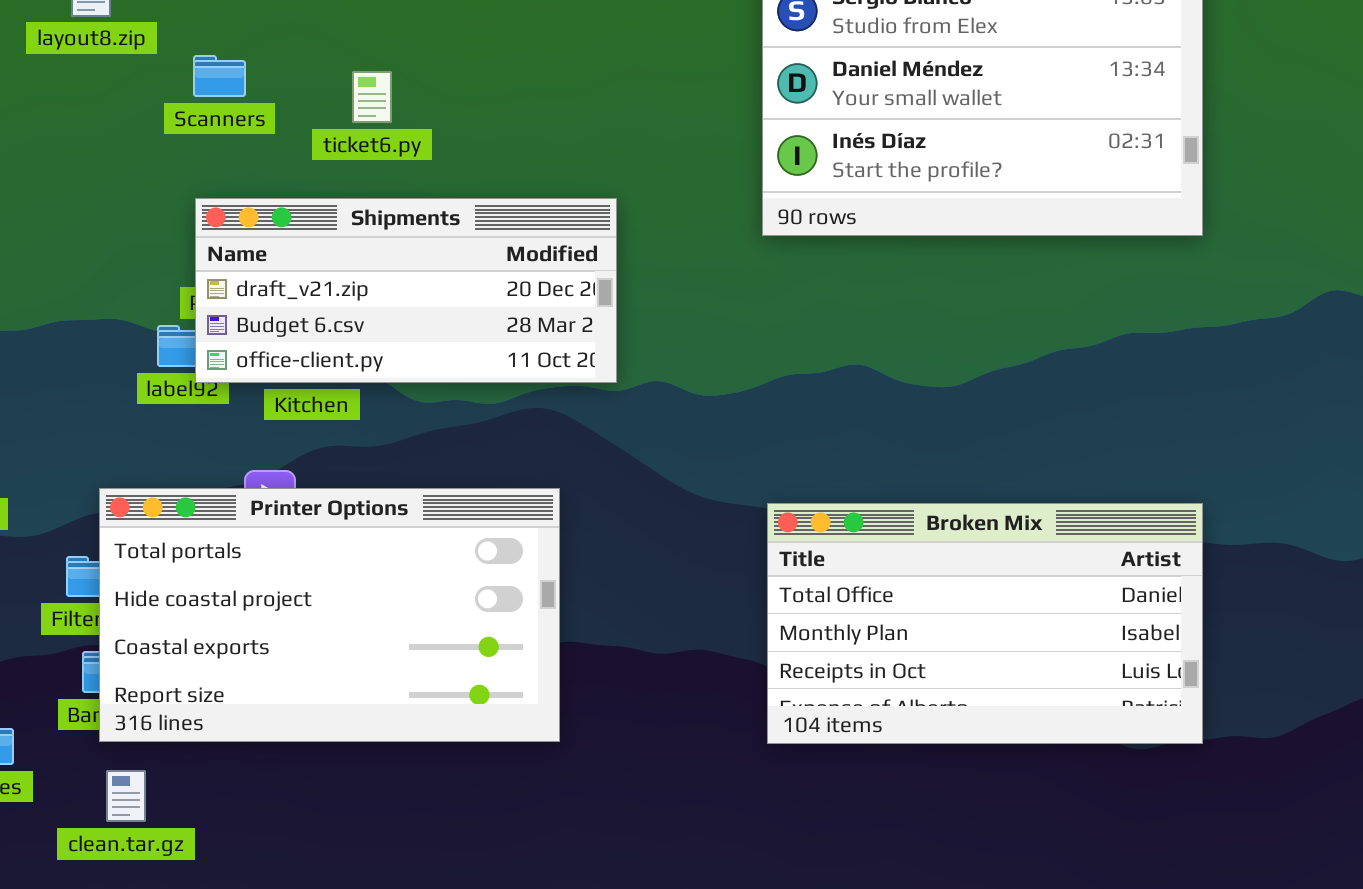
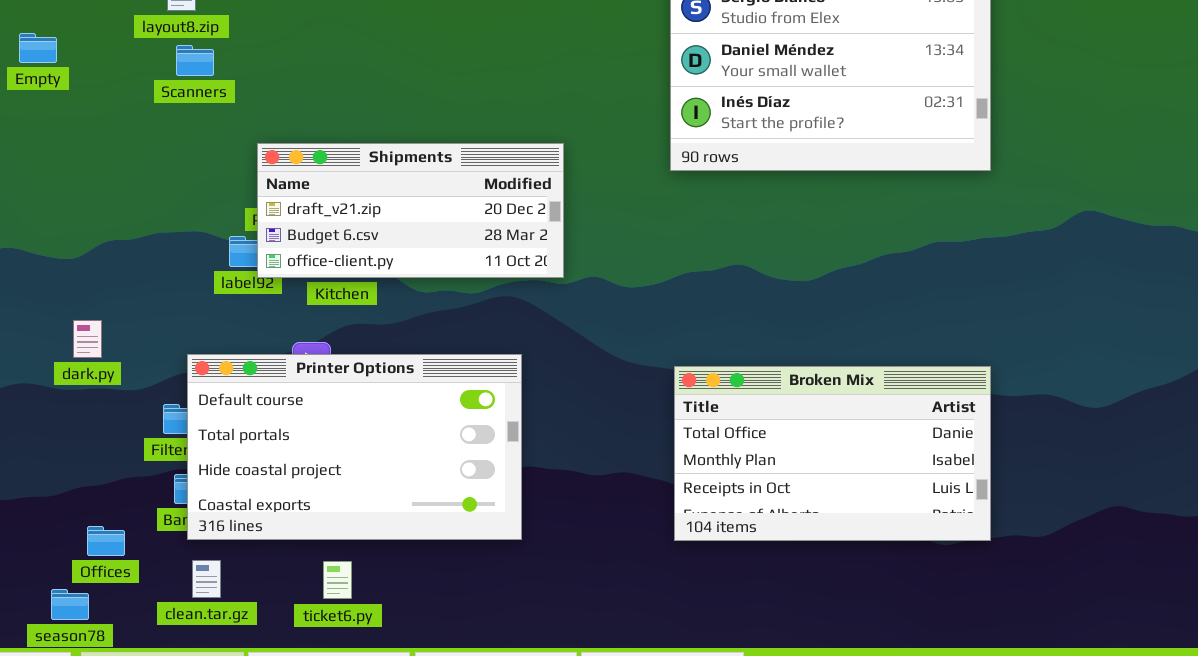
Scanners: [193,55,246,97] -> [176,45,214,76], moved
ticket6.py: [352,71,392,123] -> [323,561,352,599], moved
Printer Options: [99,488,560,742] -> [187,354,522,540], scrolled up 1 row

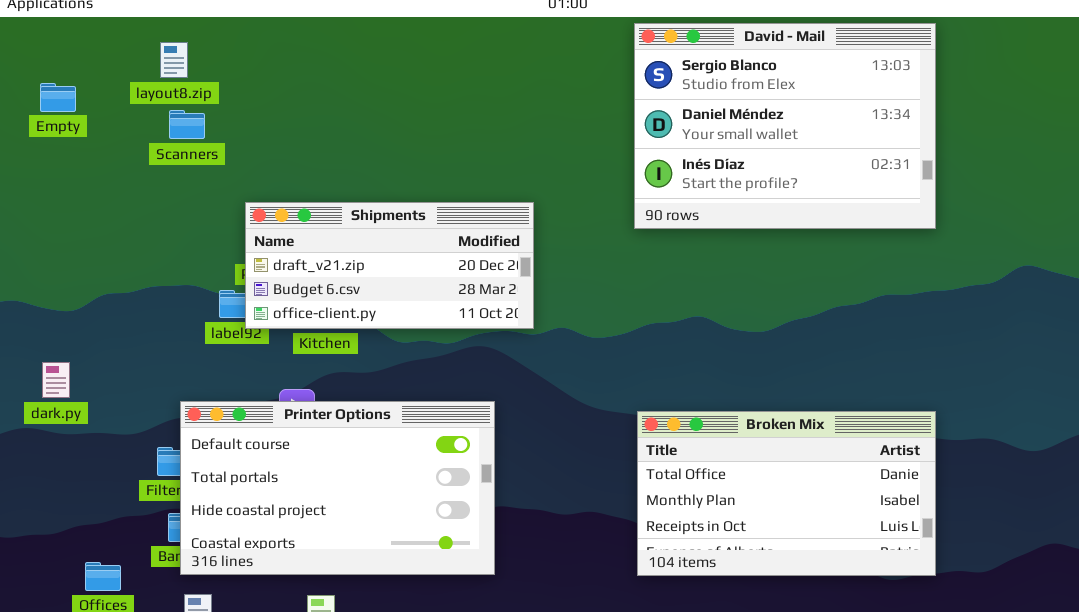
Empty: [19,33,57,63] -> [40,83,76,112], moved
dark.py: [73,320,102,358] -> [42,362,70,398], moved

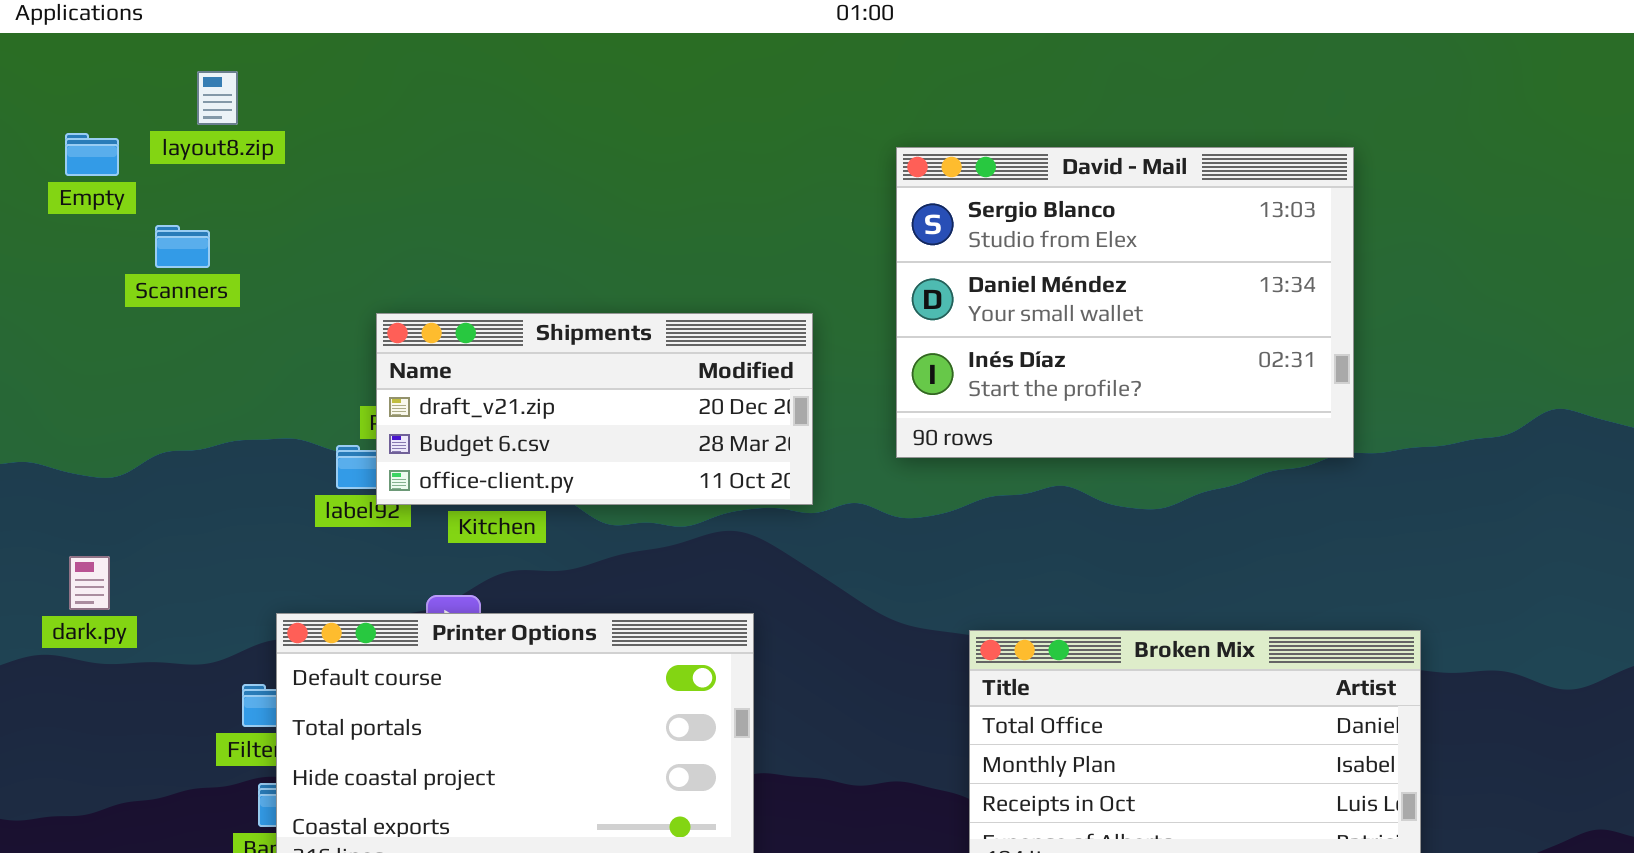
David - Mail: [634,23,936,229] -> [896,147,1354,458], moved
layout8.zip: [160,42,188,78] -> [197,71,238,125], moved
Scanners: [169,110,205,139] -> [155,225,210,268], moved

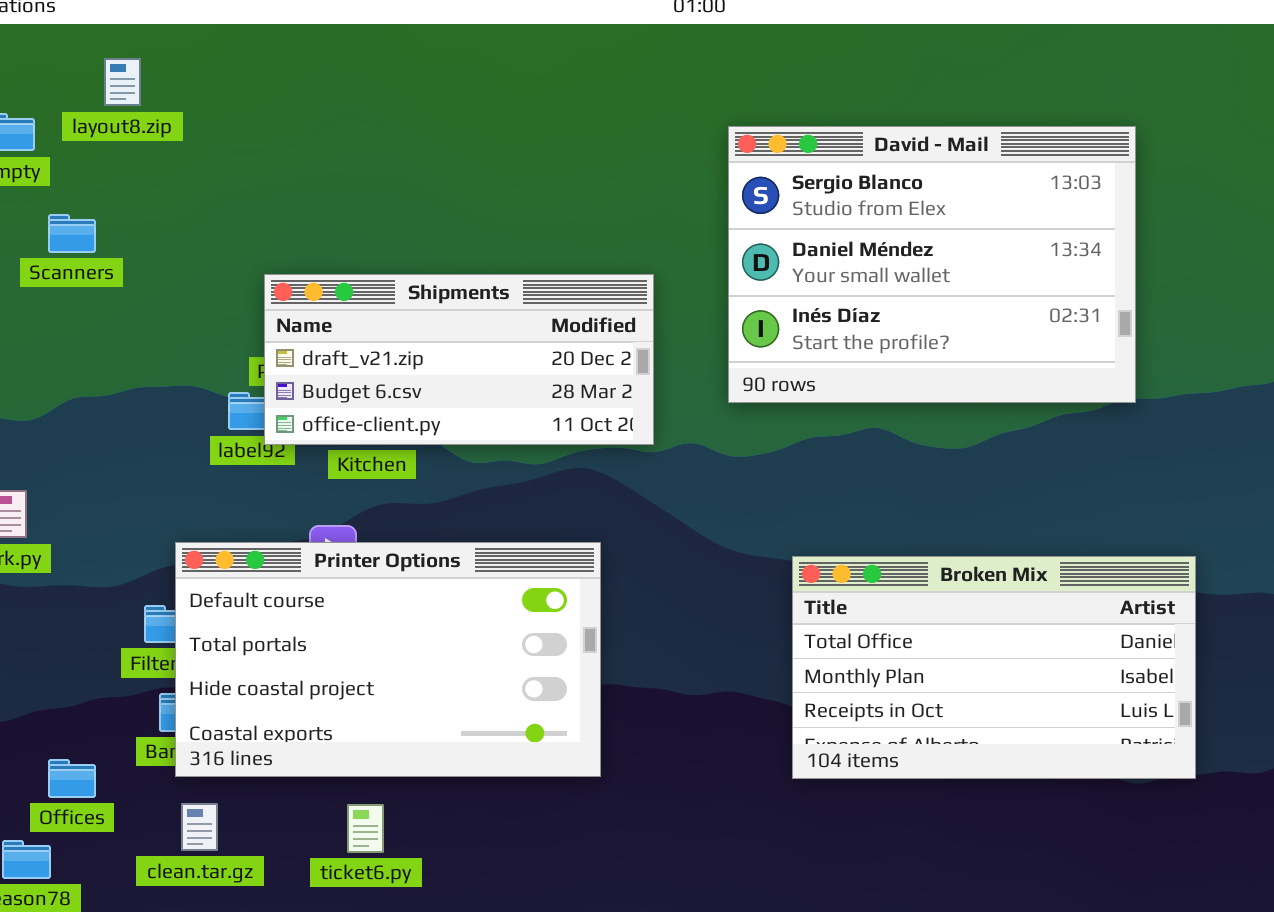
Scanners: [155,225,210,268] -> [48,214,96,253], moved

